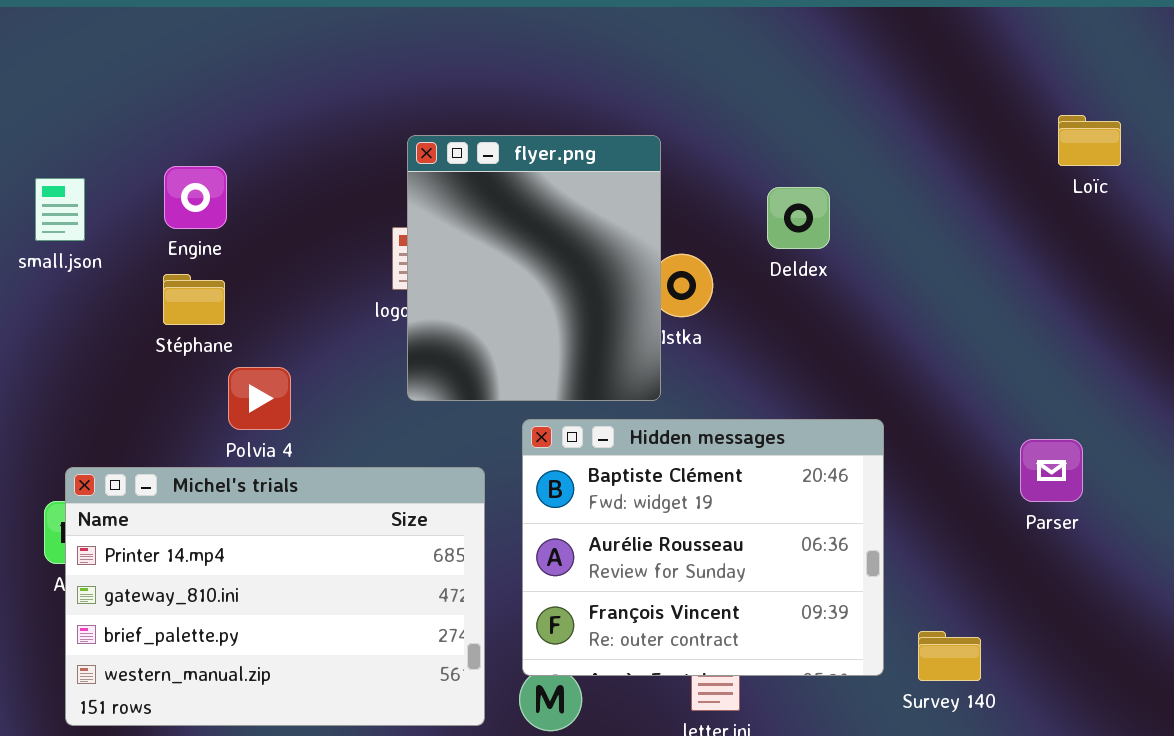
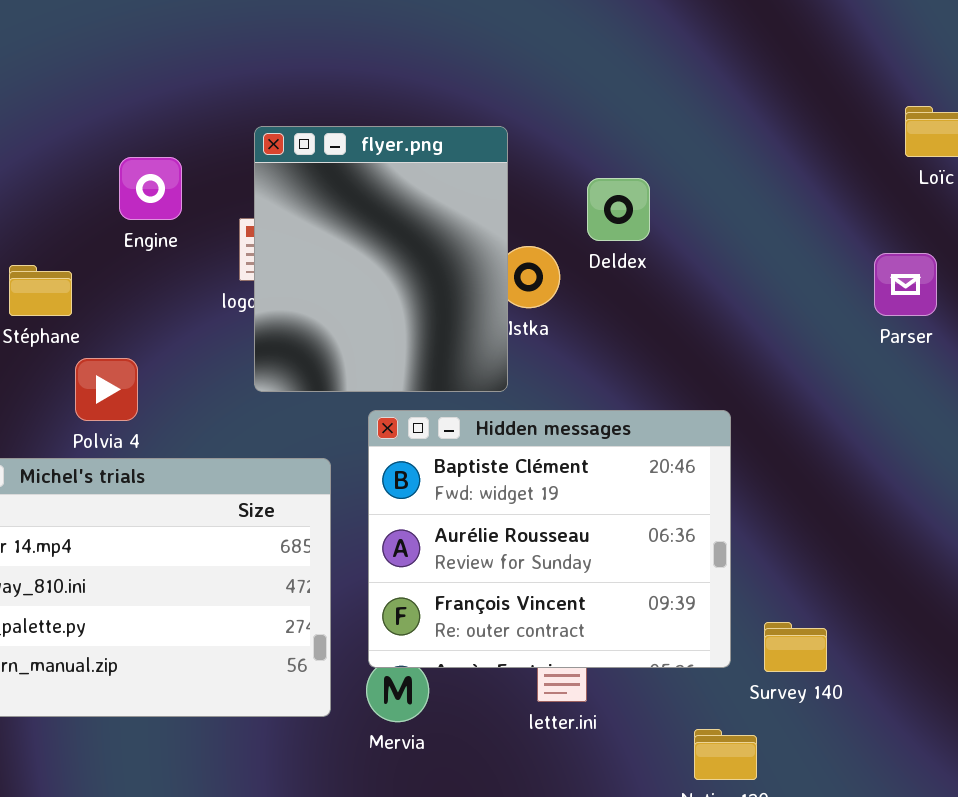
Engine: [164,166,227,229] -> [119,157,182,220], moved
Deldex: [767,187,830,249] -> [587,178,650,241], moved
Parser: [1020,439,1083,502] -> [874,253,937,316], moved

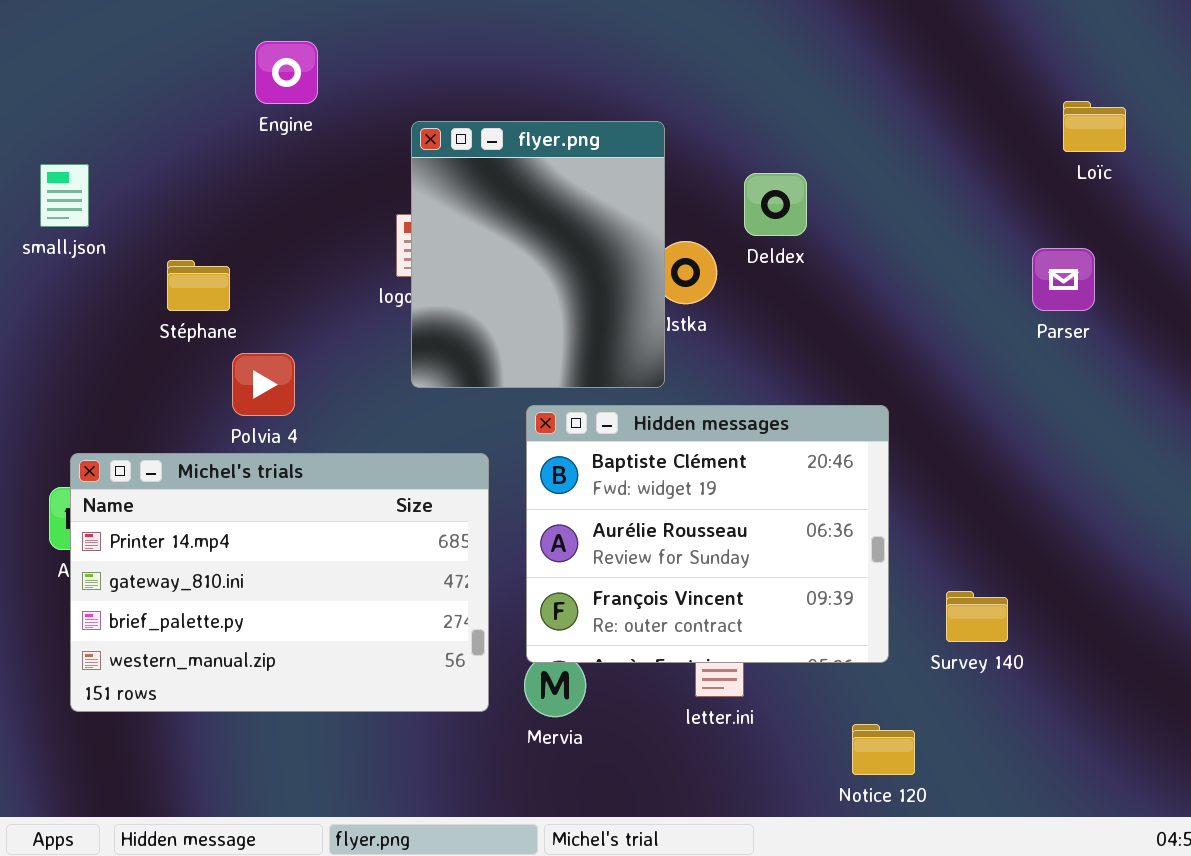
Engine: [119,157,182,220] -> [255,41,318,104], moved
Survey 140: [764,622,827,672] -> [946,591,1008,642], moved

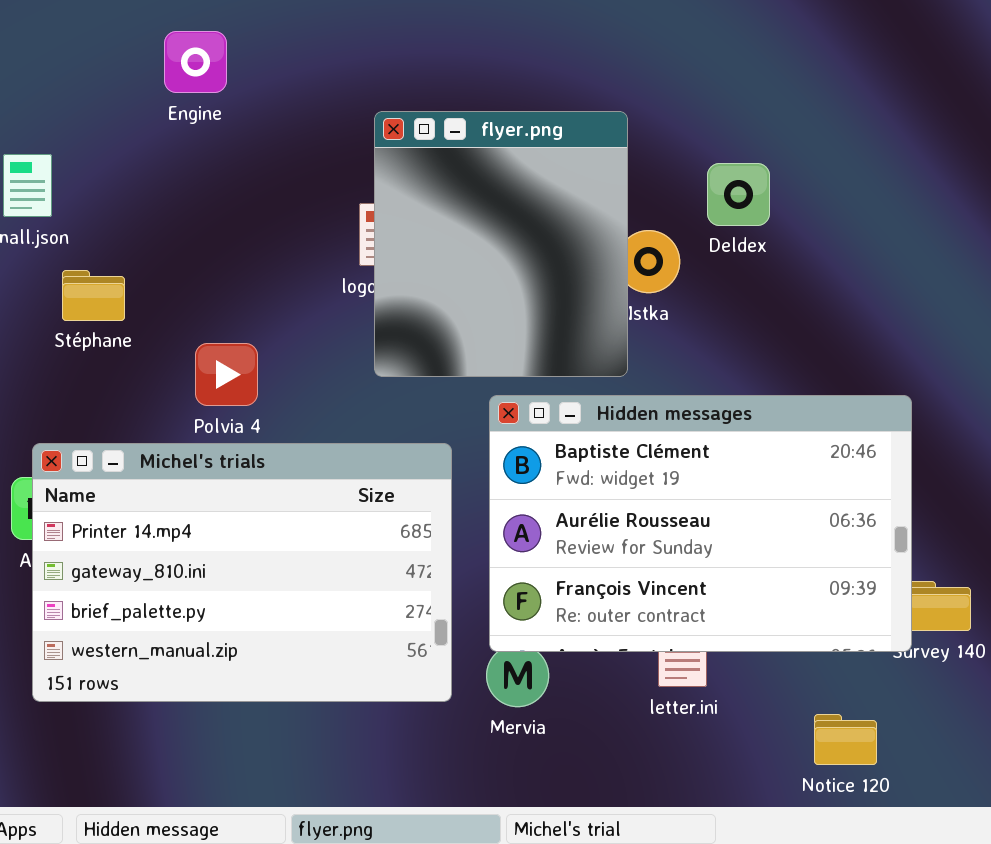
Engine: [255,41,318,104] -> [164,31,227,93], moved
Stéphane: [167,260,230,311] -> [62,270,125,321], moved
Hidden messages: [526,405,889,663] -> [489,395,912,652], resized

